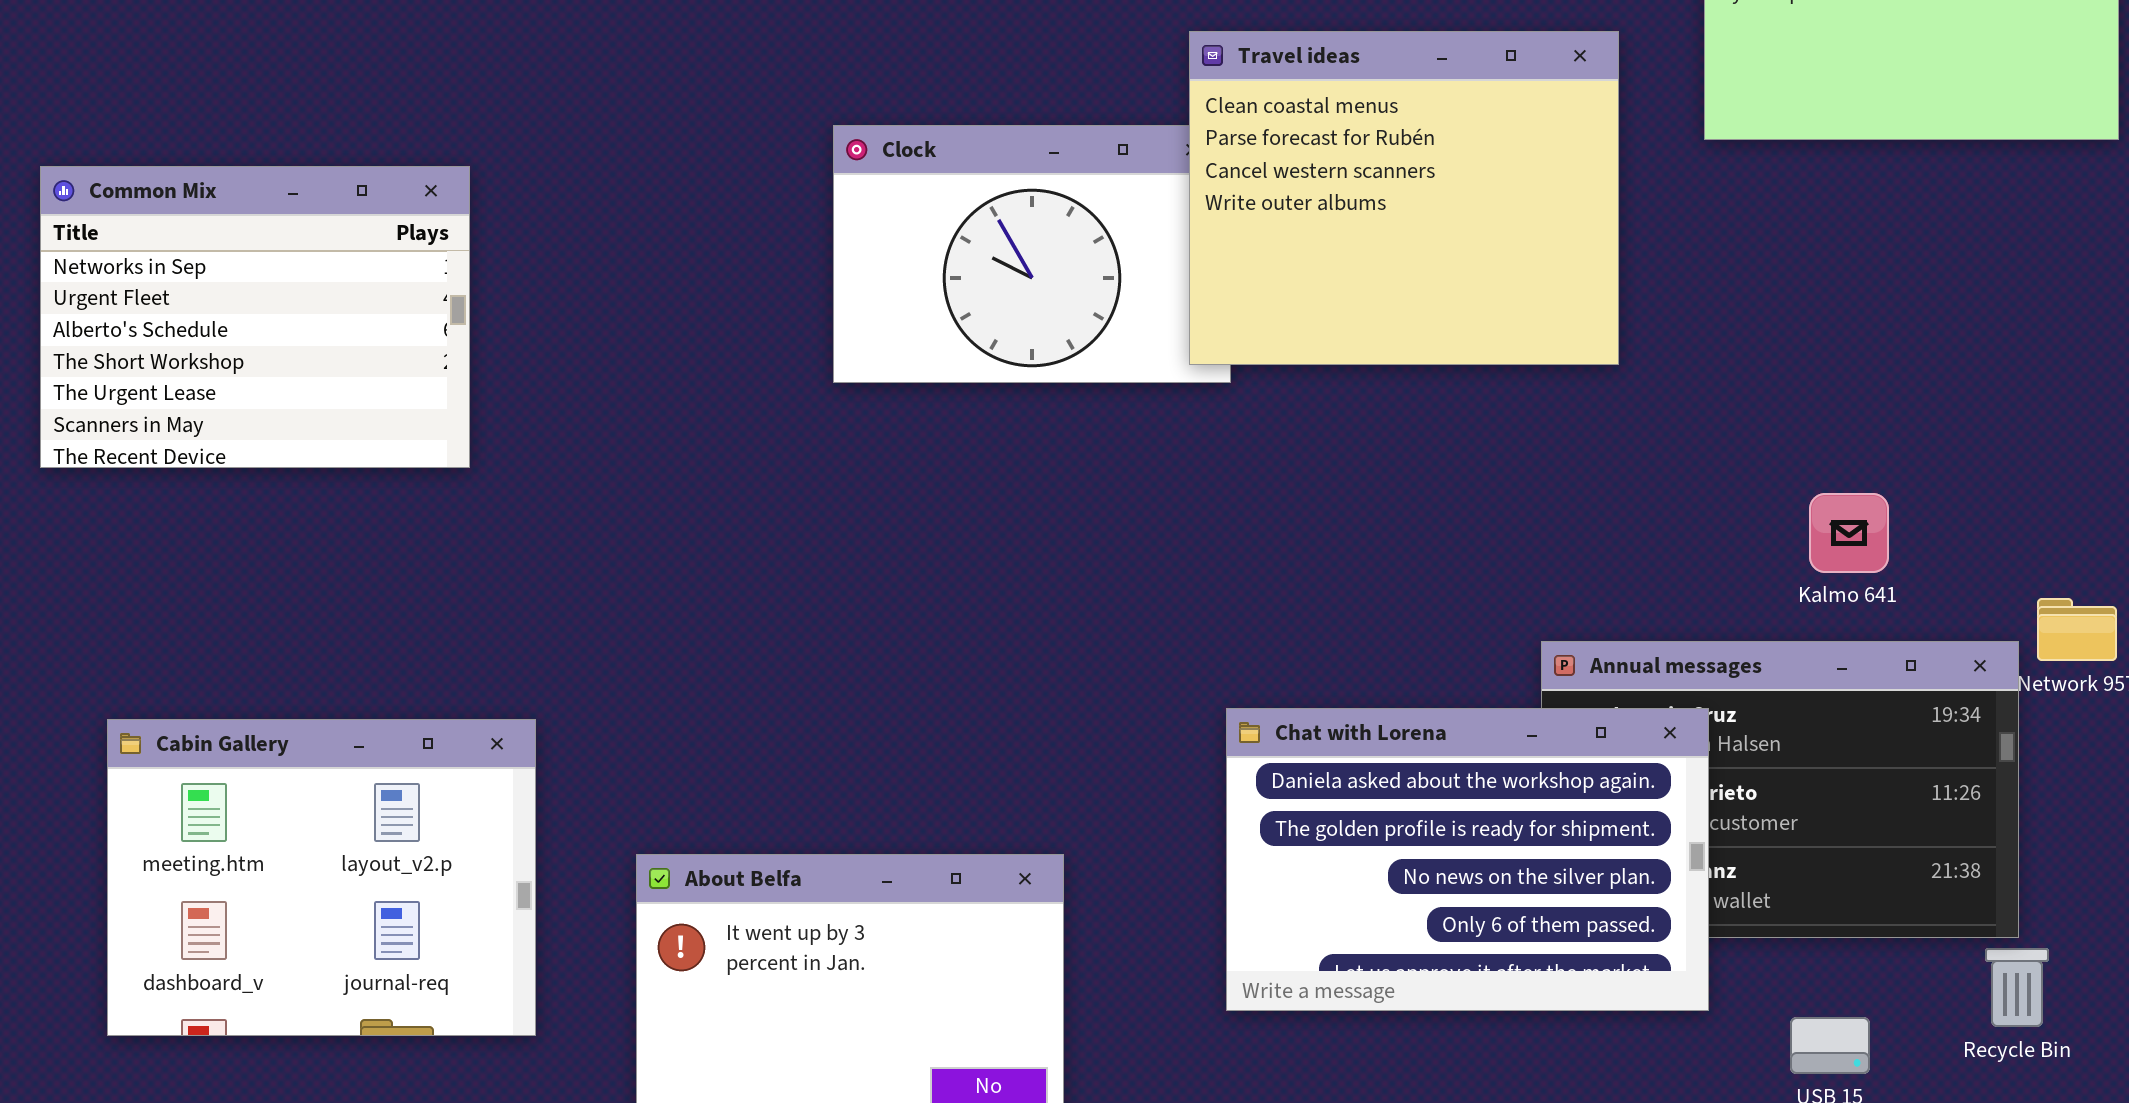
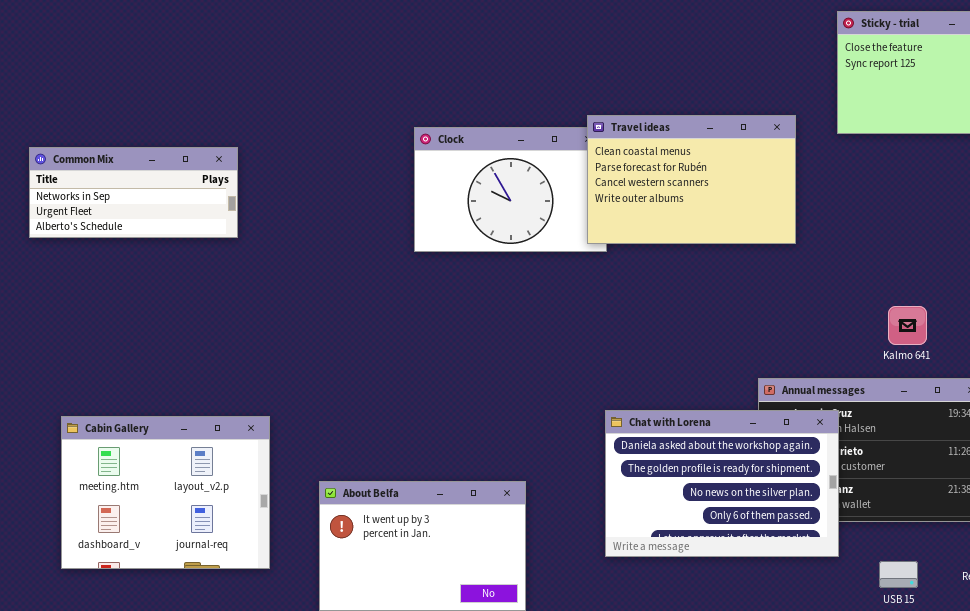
Travel ideas: [1189,31,1619,365] -> [587,115,796,244], resized
Common Mix: [40,166,470,468] -> [29,147,238,238], resized

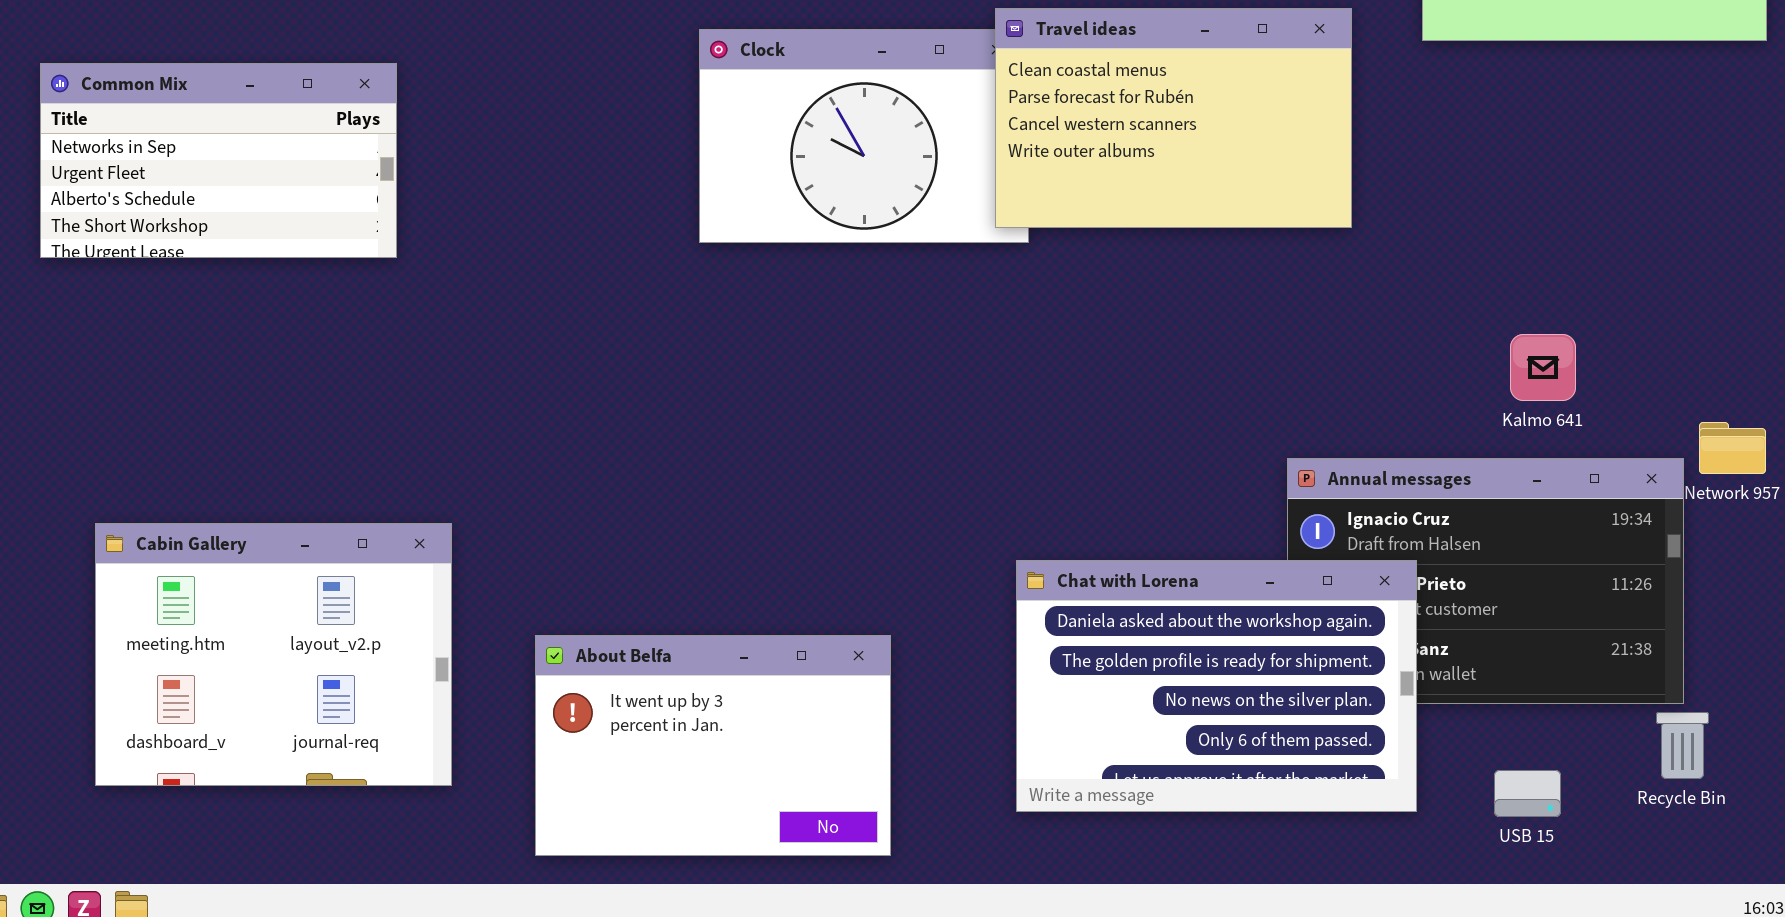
Common Mix: [29,147,238,238] -> [40,63,397,258], resized
Chat with Lorena: [605,410,839,557] -> [1016,560,1417,812], moved

